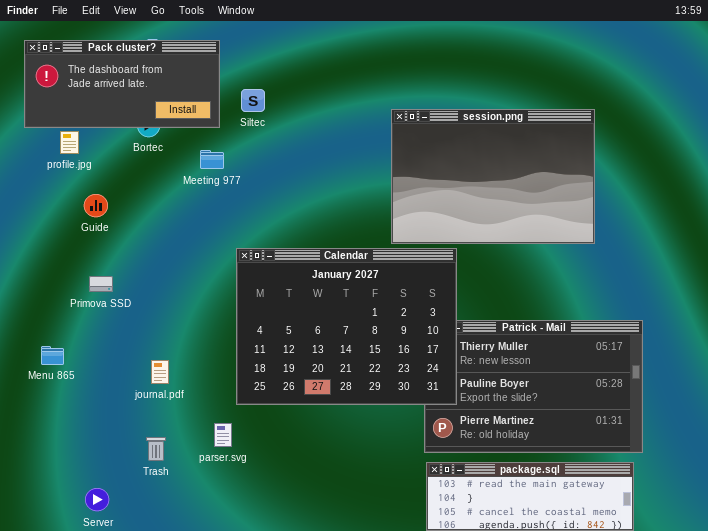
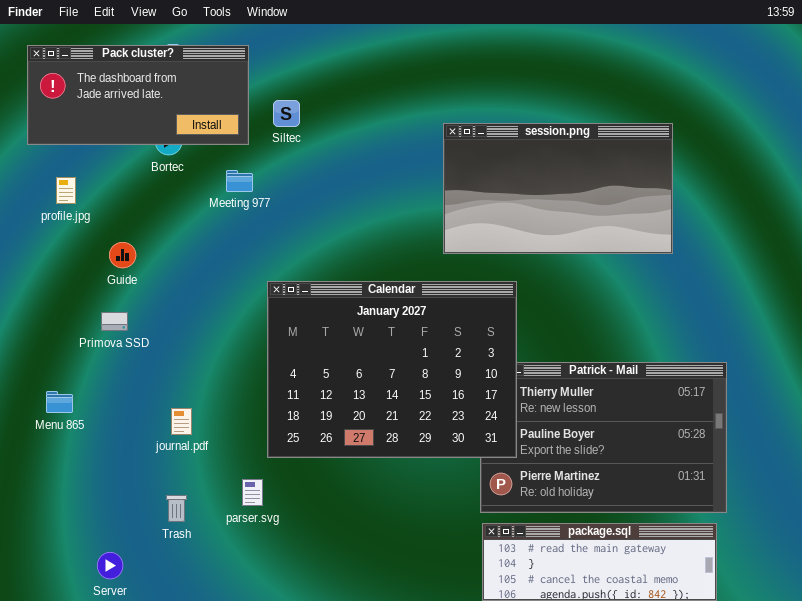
session.png: [391,109,595,244] -> [443,123,673,254], resized
profile.jpg: [60,131,79,154] -> [56,177,76,204], moved
Guide: [84,194,108,217] -> [109,242,136,268], moved

